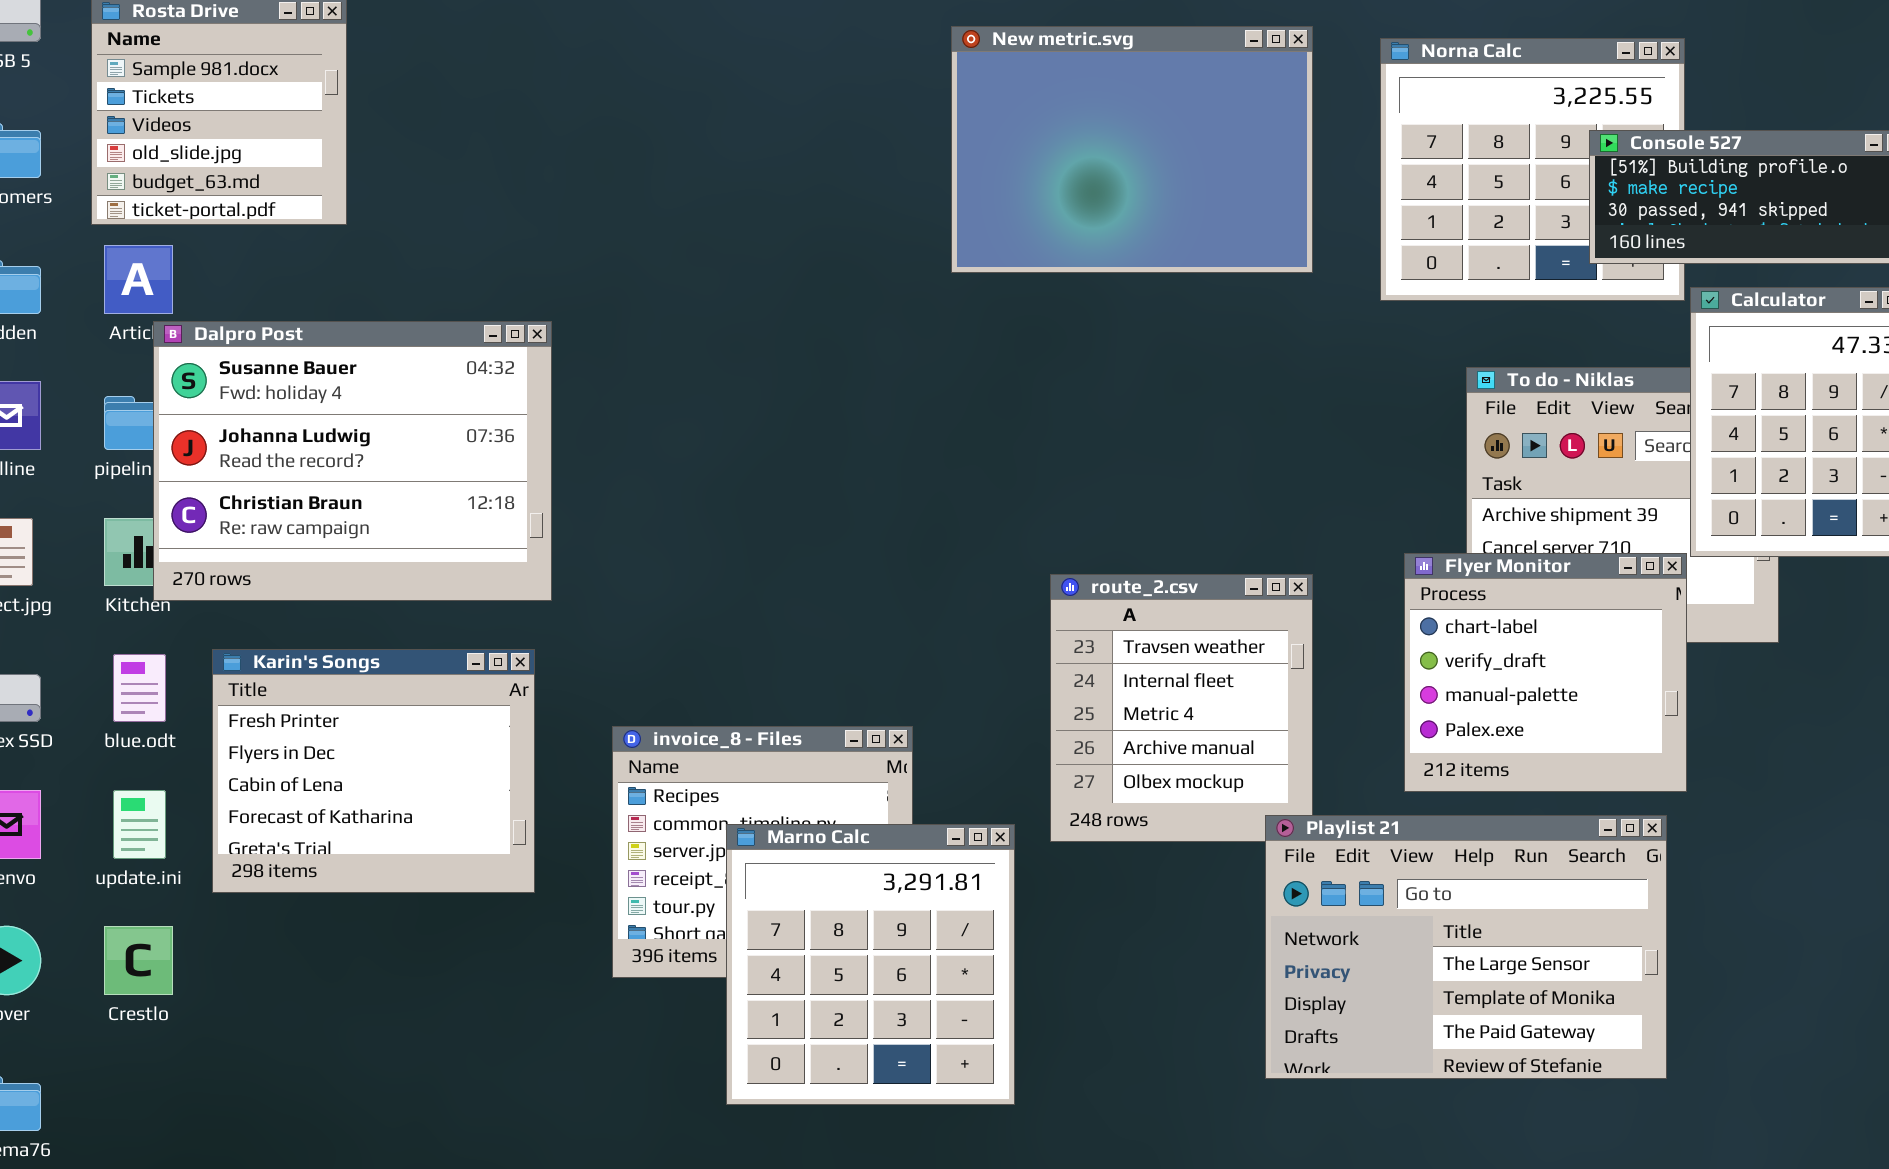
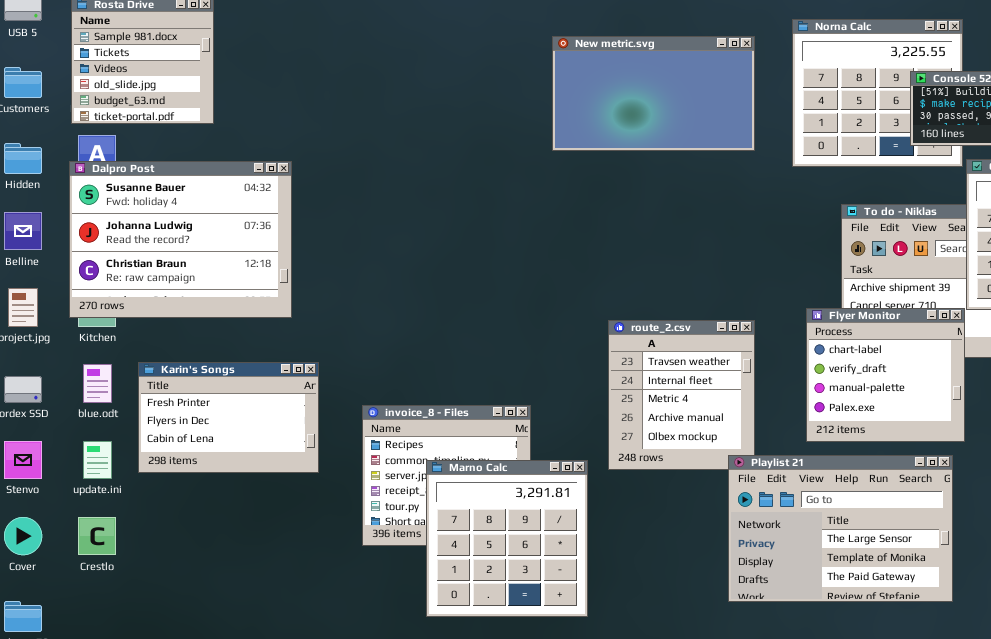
New metric.svg: [951,26,1313,273] -> [552,36,755,151], resized
Dalpro Post: [153,321,552,601] -> [69,161,292,318], moved
Karin's Songs: [212,649,535,893] -> [138,362,319,473], resized

